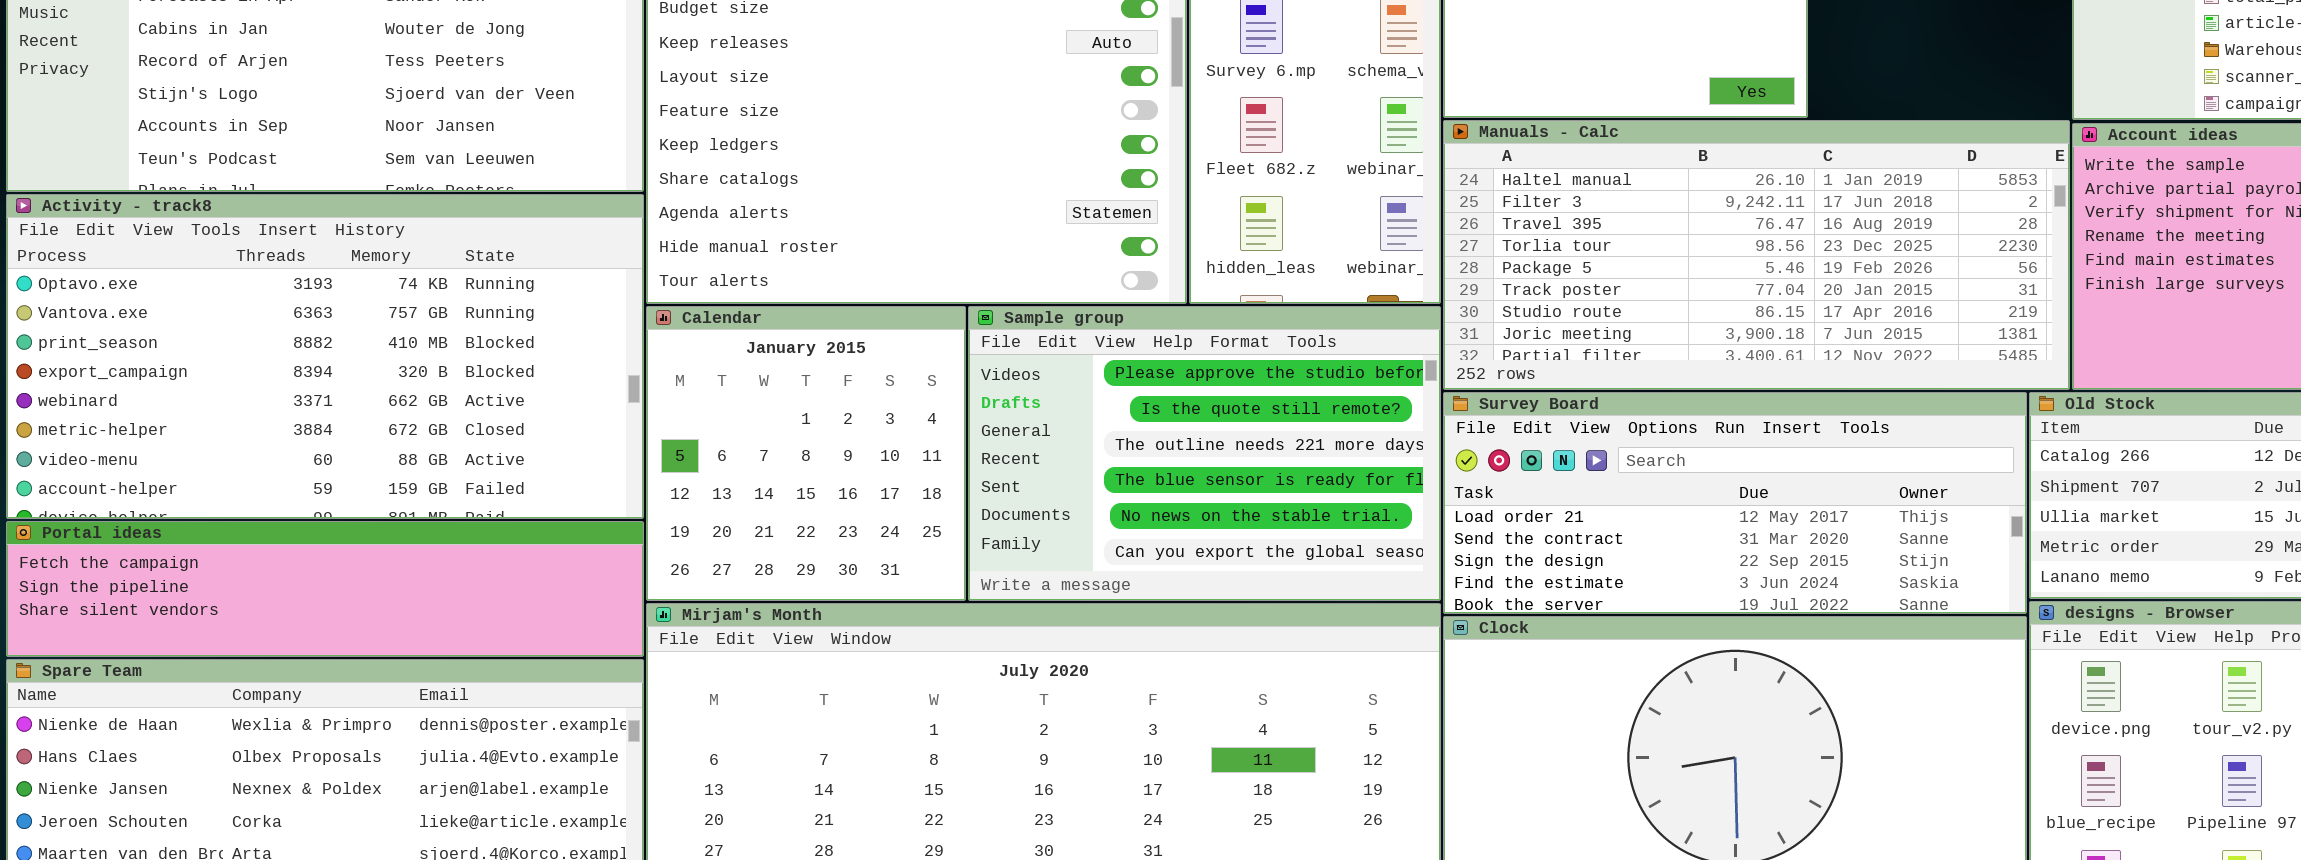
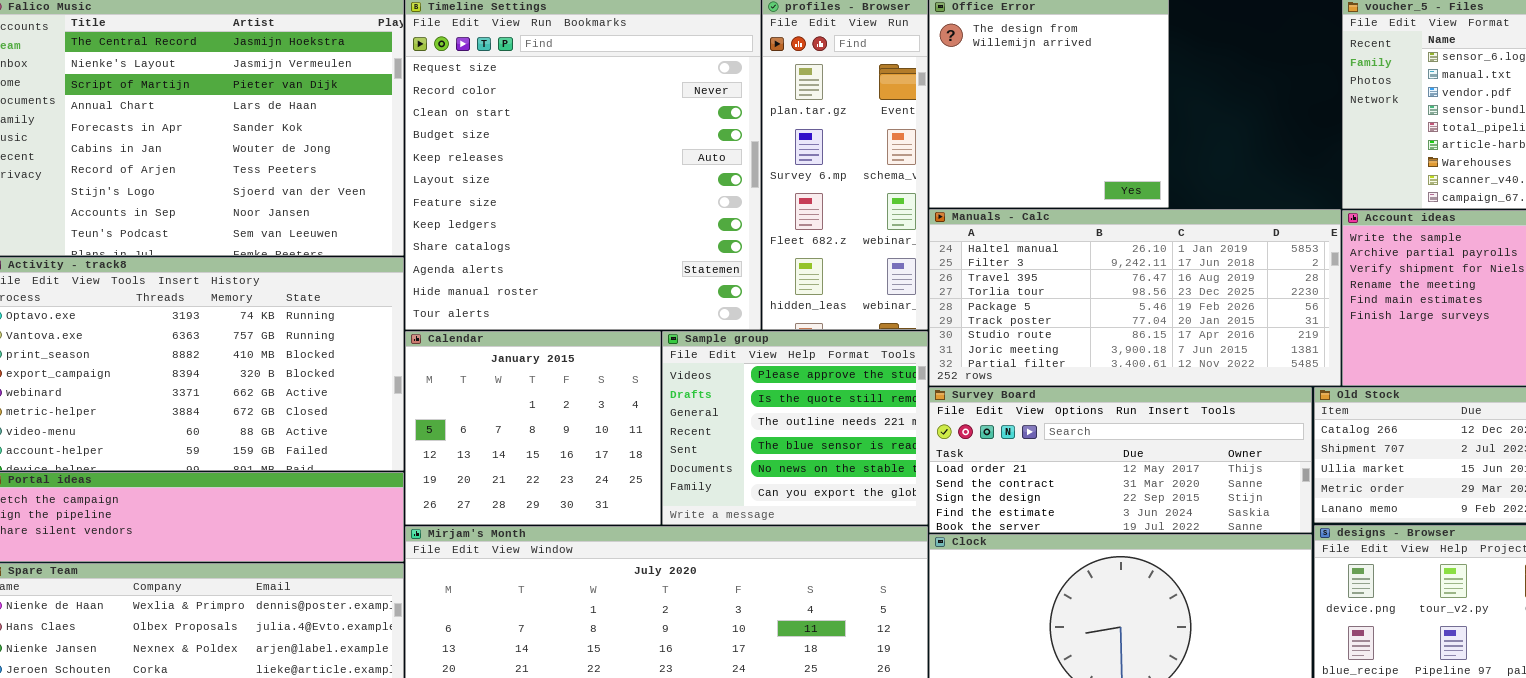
Calendar: [646,306,966,601] -> [405,331,661,525], resized
Sample group: [968,306,1441,601] -> [662,331,928,525], resized

